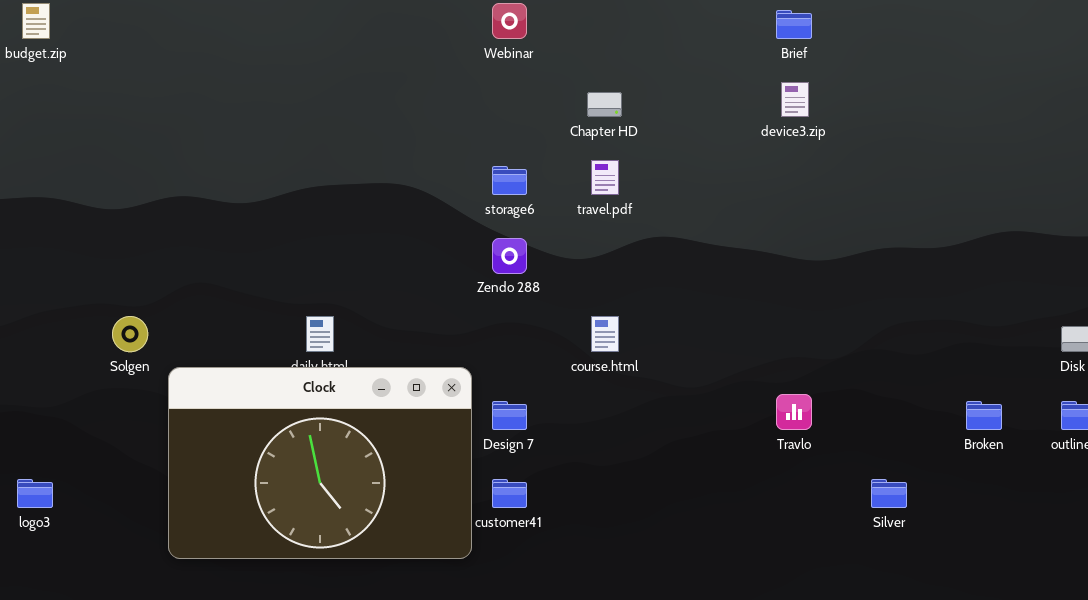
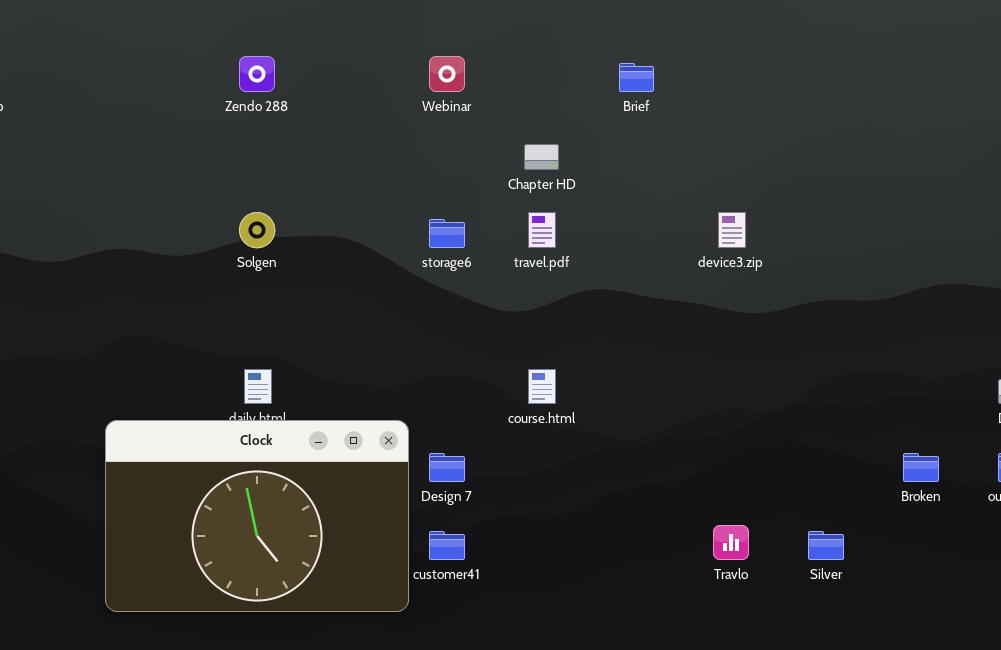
Brief: [776,10,812,39] -> [619,63,654,92], moved
device3.zip: [781,82,809,117] -> [718,212,746,248], moved
Zendo 288: [492,238,527,274] -> [239,56,275,92], moved
Solgen: [112,316,148,352] -> [239,212,275,248], moved
Travlo: [776,394,812,430] -> [713,525,749,560], moved

